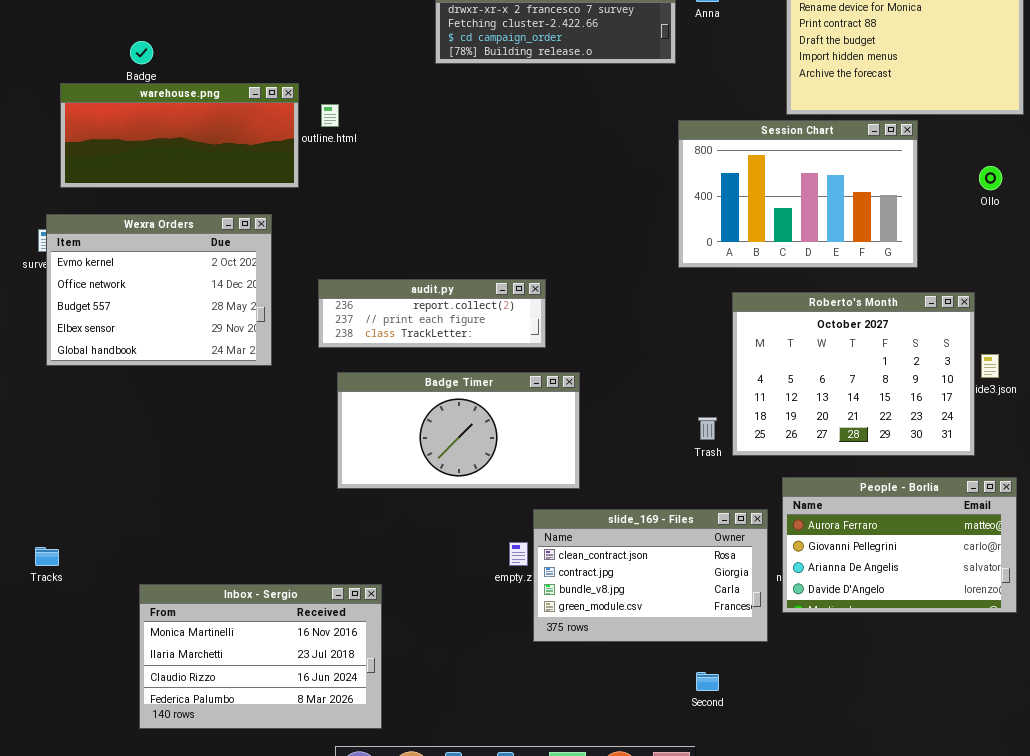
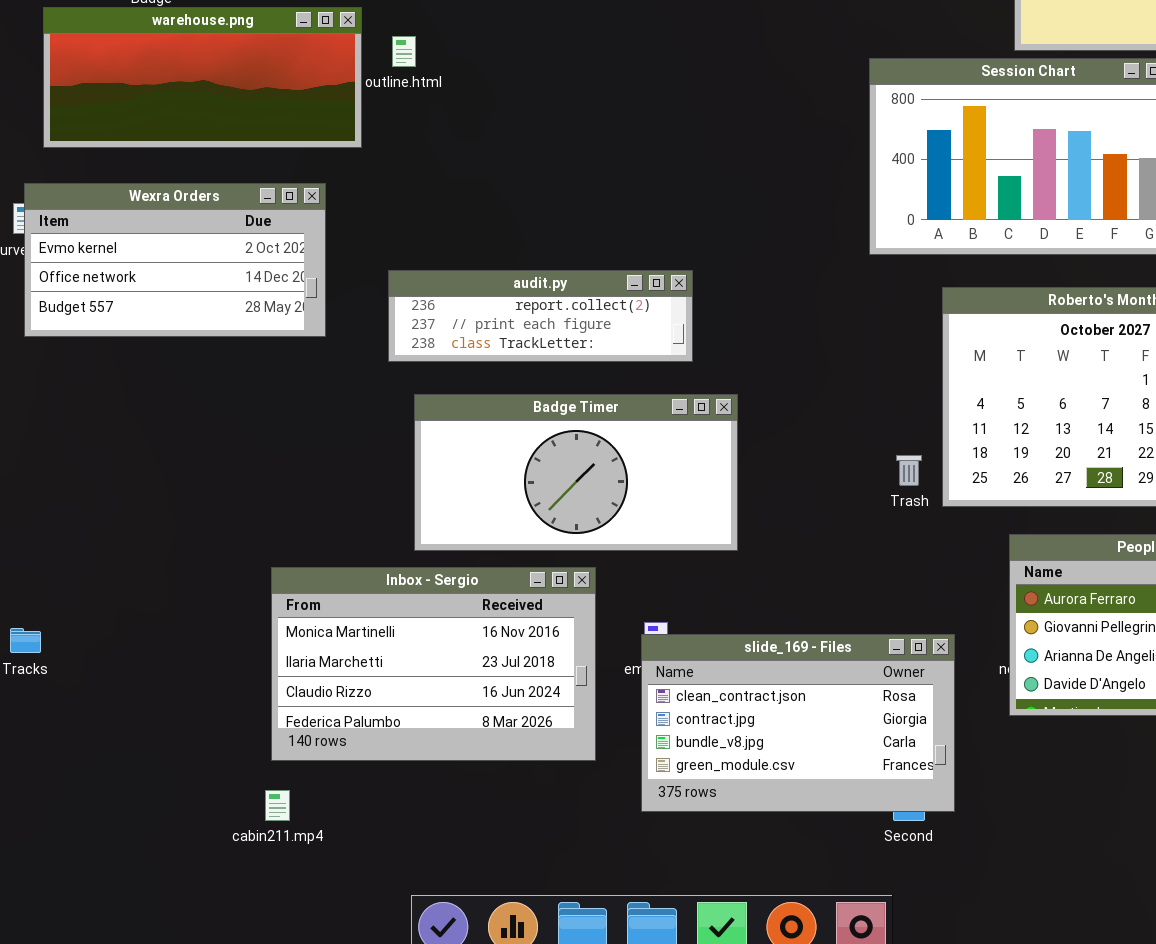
Wexra Orders: [46,214,272,366] -> [24,183,326,337], resized
slide_169 - Files: [533,509,768,642] -> [641,634,955,812], moved
Inbox - Sergio: [139,584,382,729] -> [271,567,596,761], moved

